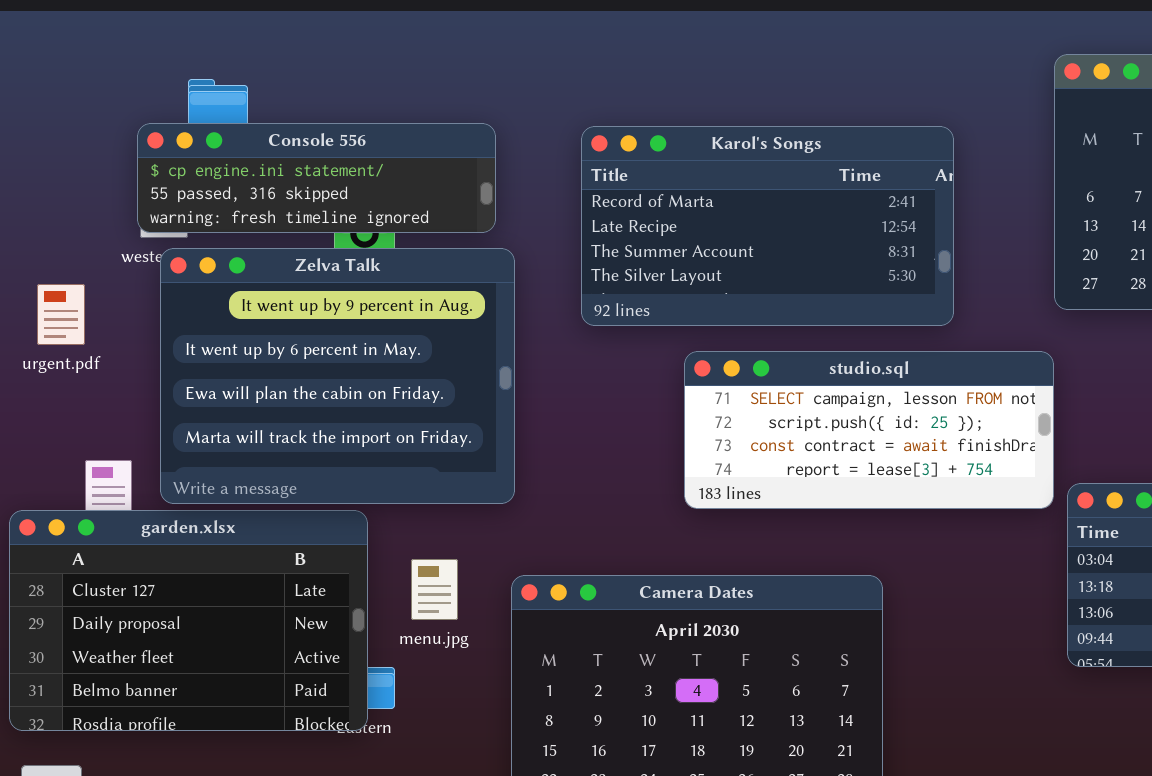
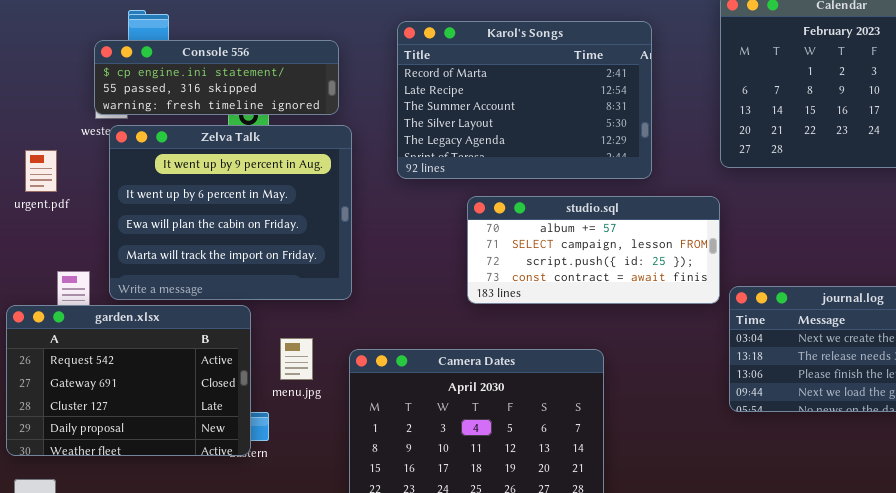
Karol's Songs: [581,126,954,326] -> [397,21,652,179], resized
studio.sql: [684,351,1054,509] -> [467,196,720,304], scrolled up 1 row
garden.xlsx: [9,510,368,731] -> [6,305,251,456], scrolled up 2 rows

